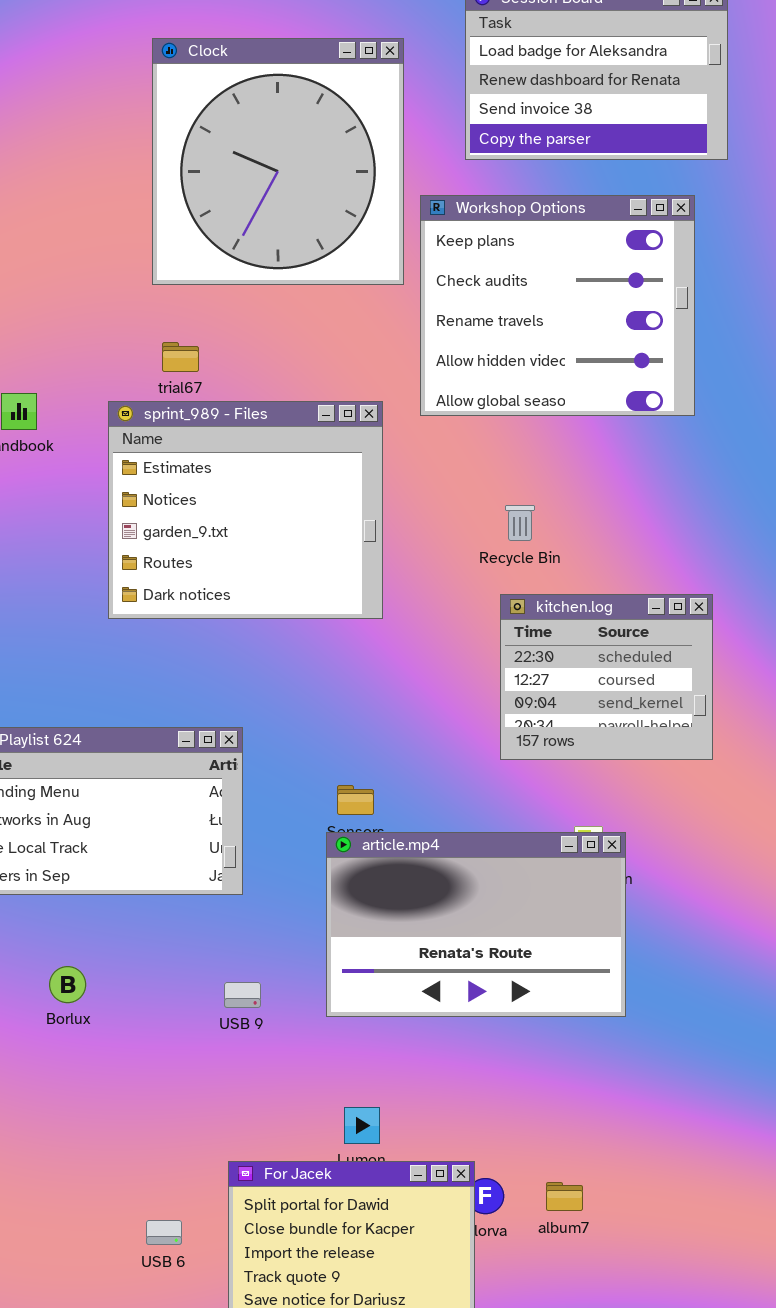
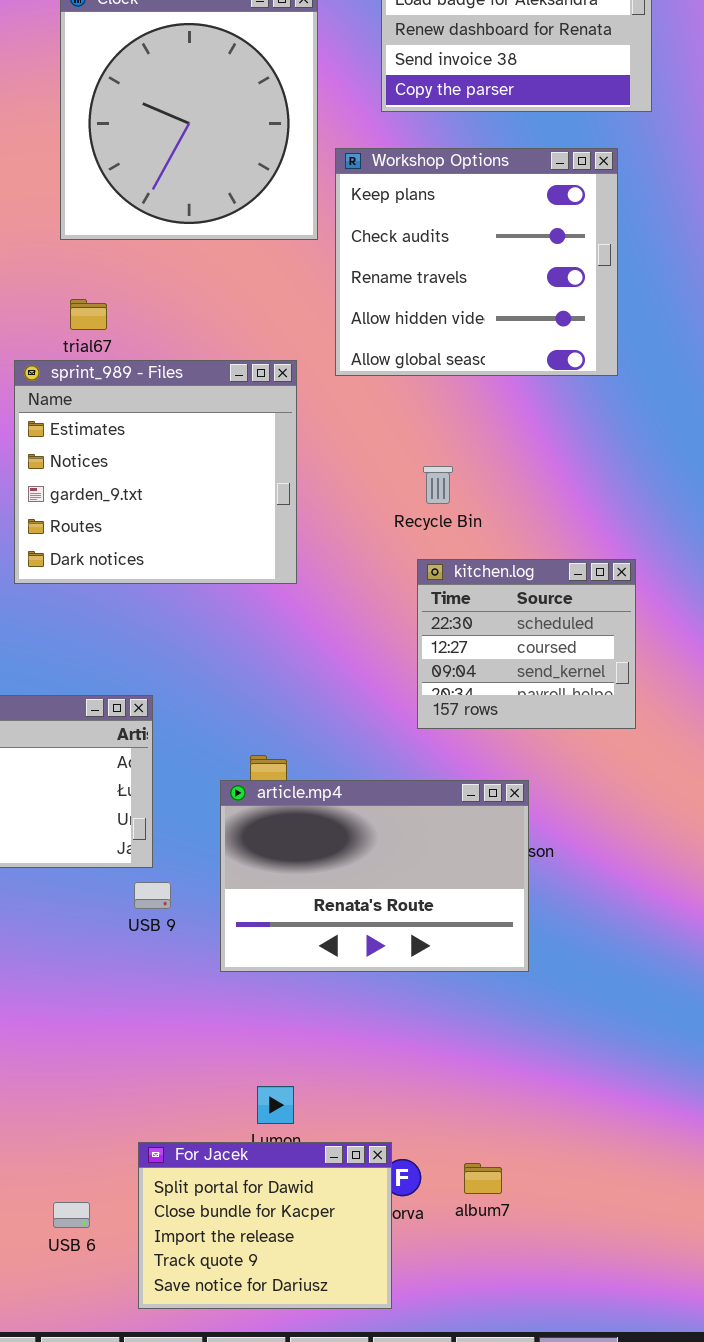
article.mp4: [326,832,626,1017] -> [220,780,529,972], moved
USB 9: [224,982,261,1008] -> [134,882,171,909], moved

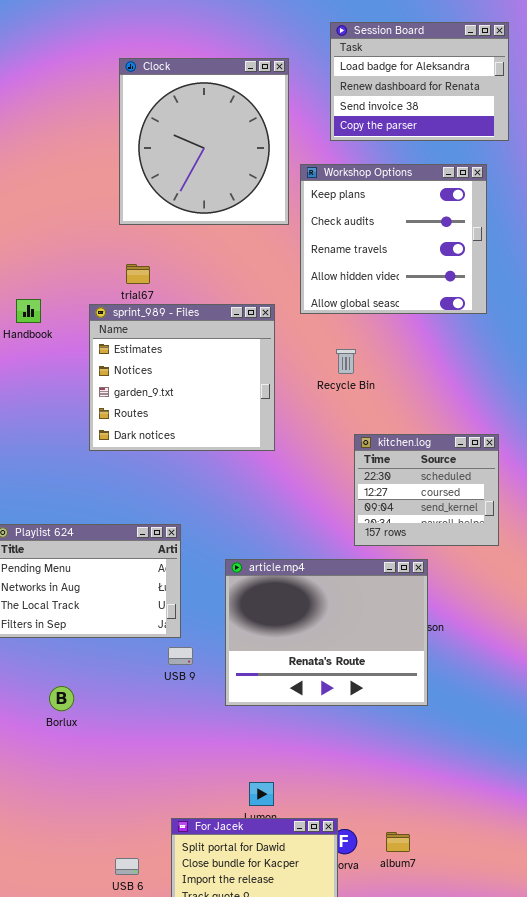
Recycle Bin: [423,466,453,504] -> [336,349,356,374], moved
article.mp4: [220,780,529,972] -> [225,559,428,706], resized

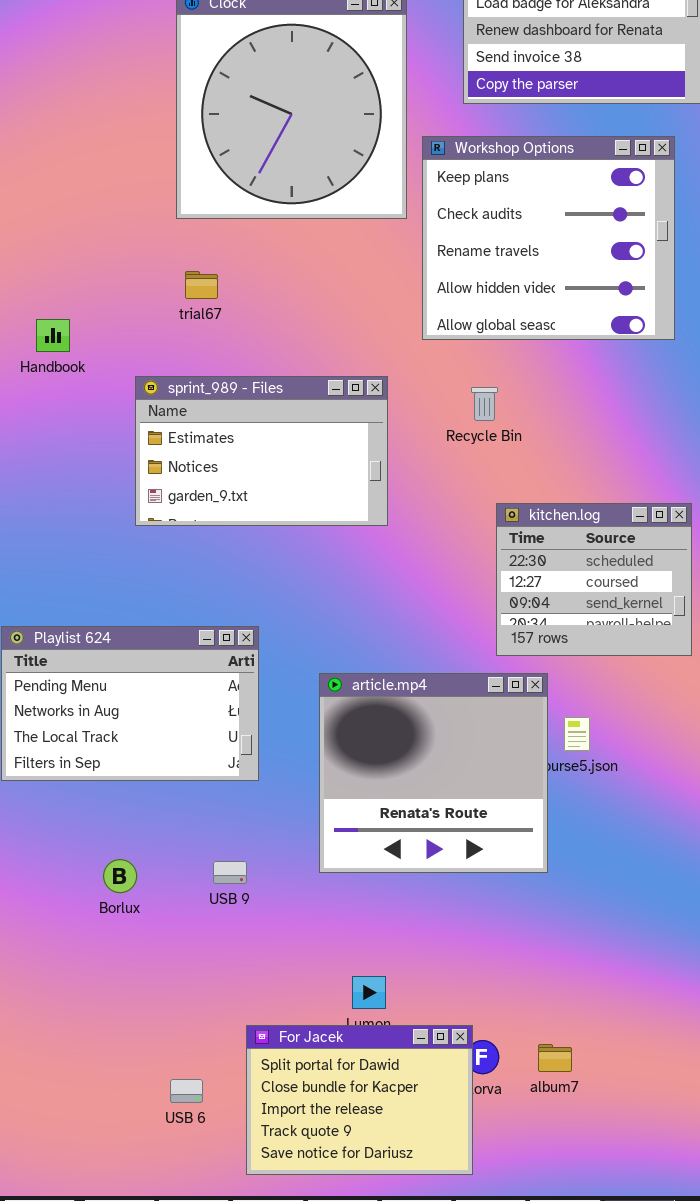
sprint_989 - Files: [89,304,275,451] -> [135,376,388,526], resized
article.mp4: [225,559,428,706] -> [319,673,548,873], resized
USB 9: [168,647,193,665] -> [213,861,247,884], moved
Borlux: [49,686,74,711] -> [103,859,137,893], moved

